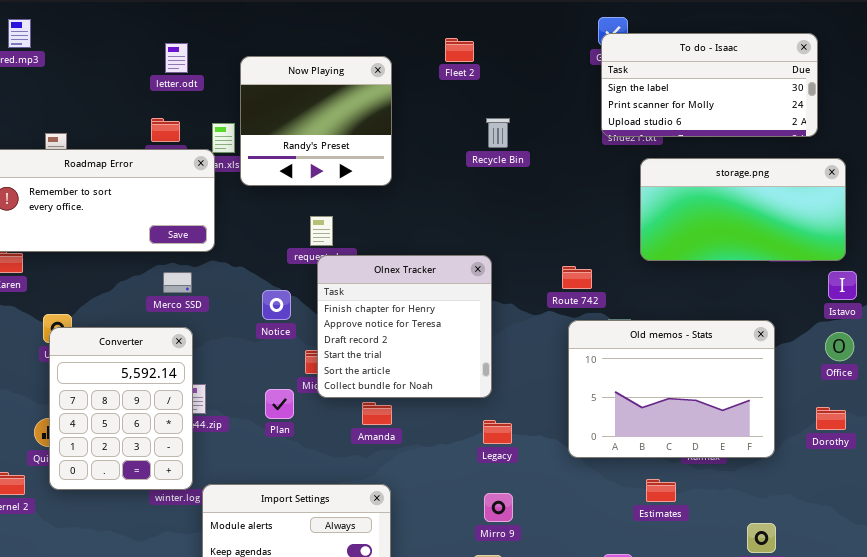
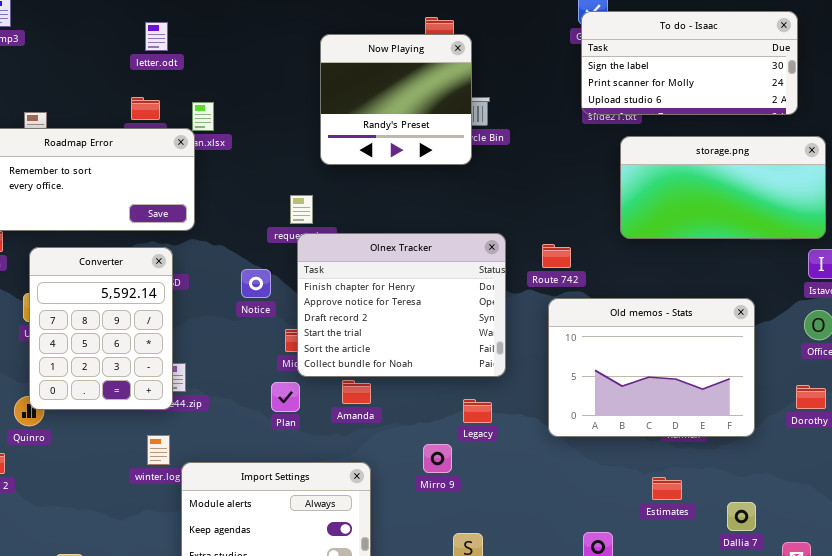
Now Playing: [240,56,392,186] -> [320,34,472,165], moved
Olnex Tracker: [317,255,492,398] -> [297,233,506,377], resized
Converter: [49,327,193,490] -> [29,247,173,410], moved
Plan: [265,389,294,419] -> [271,382,300,412], moved
Estimates: [646,479,676,502] -> [652,477,682,500], moved
Mirro 9: [484,493,513,522] -> [423,444,452,473], moved

